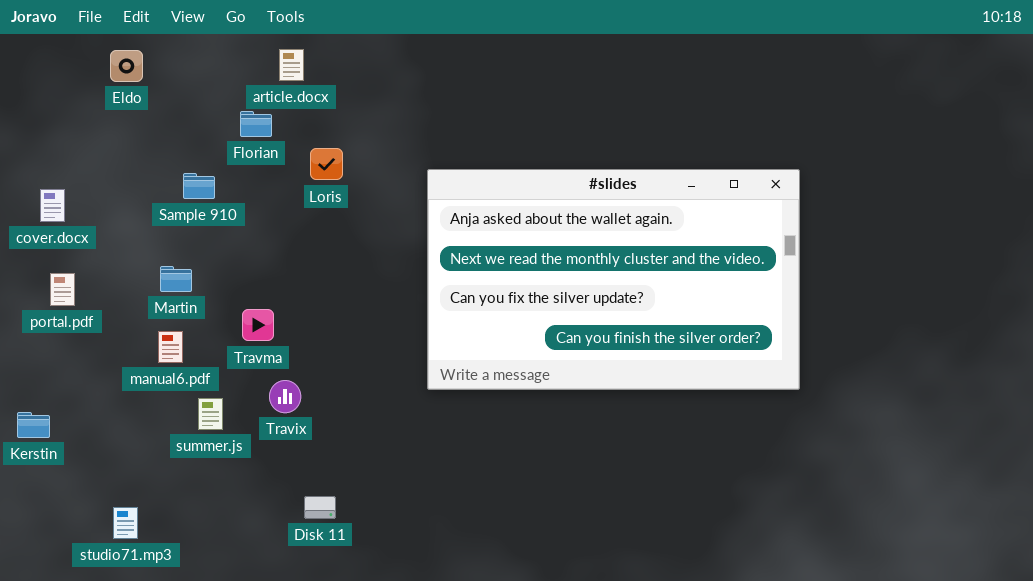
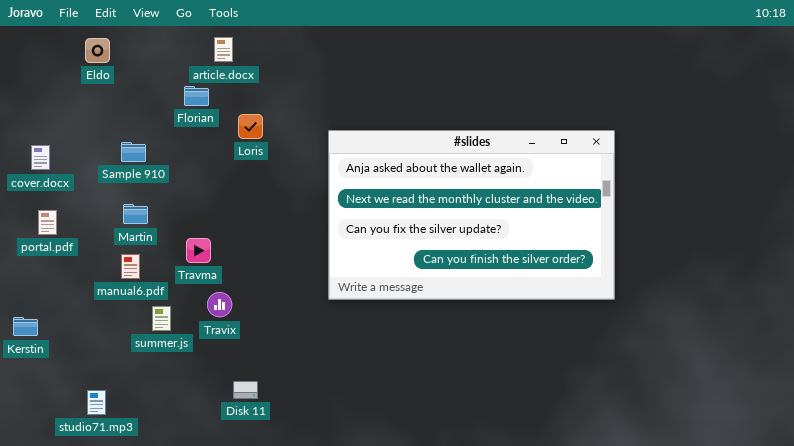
Sample 910: [183,173,215,199] -> [121,142,146,162], moved

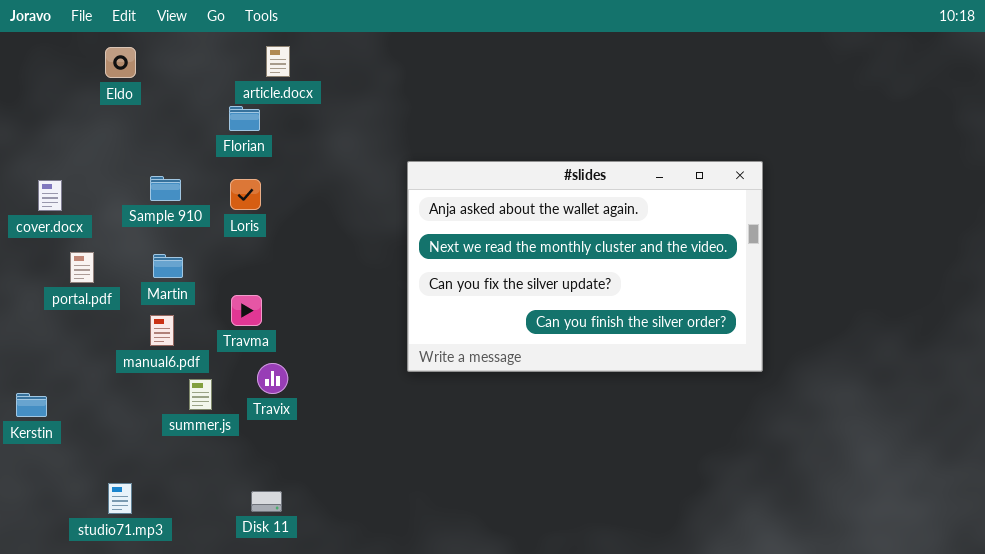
Loris: [238,114,263,139] -> [230,179,261,210], moved
portal.pdf: [38,210,57,235] -> [70,252,94,283], moved
Disk 11: [233,381,258,399] -> [251,491,282,512], moved

